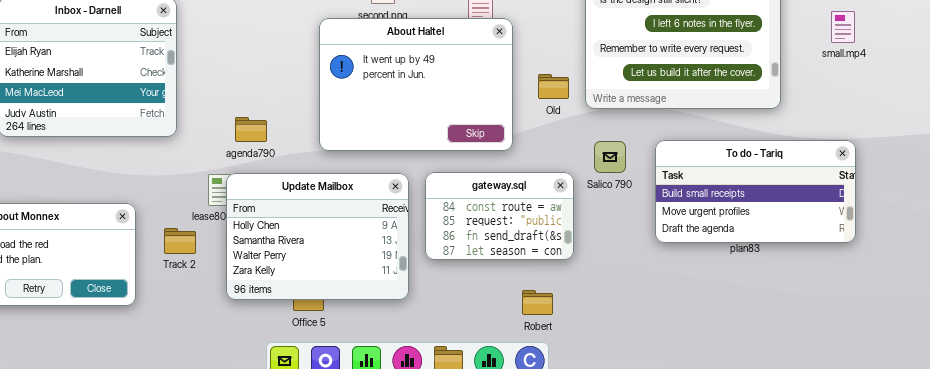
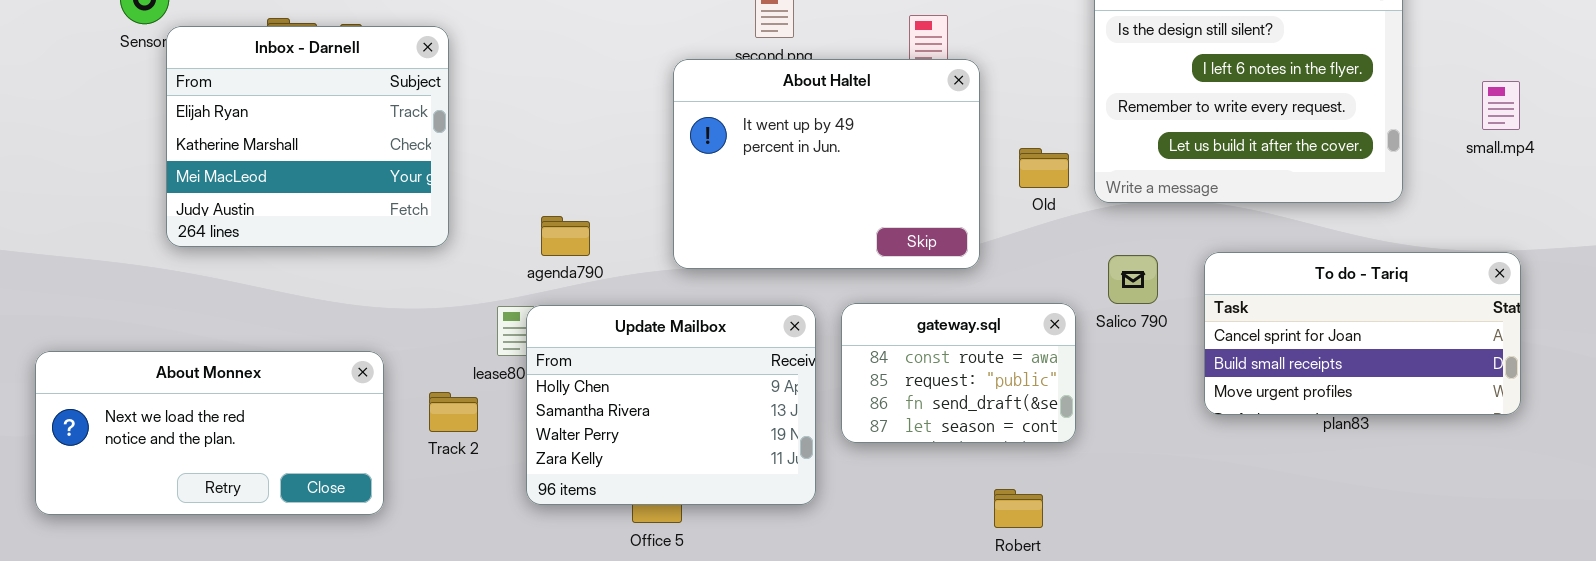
small.mp4: [831,11,855,43] -> [1482,81,1520,130], moved
To do - Tariq: [655,140,856,243] -> [1204,252,1521,415], scrolled up 1 row

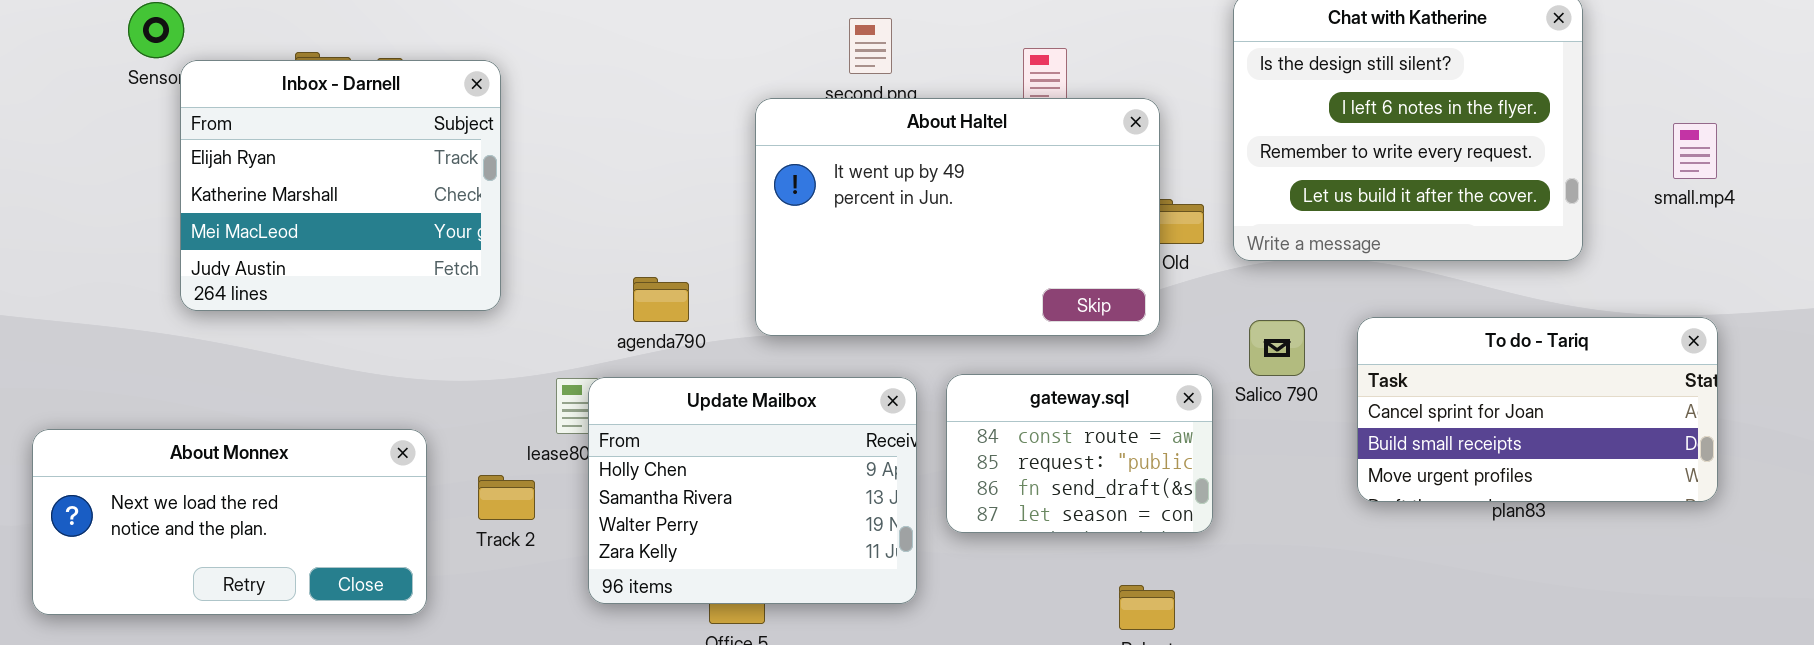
About Haltel: [673,59,980,269] -> [755,98,1160,336], resized
agenda790: [541,216,590,256] -> [633,277,689,322], moved

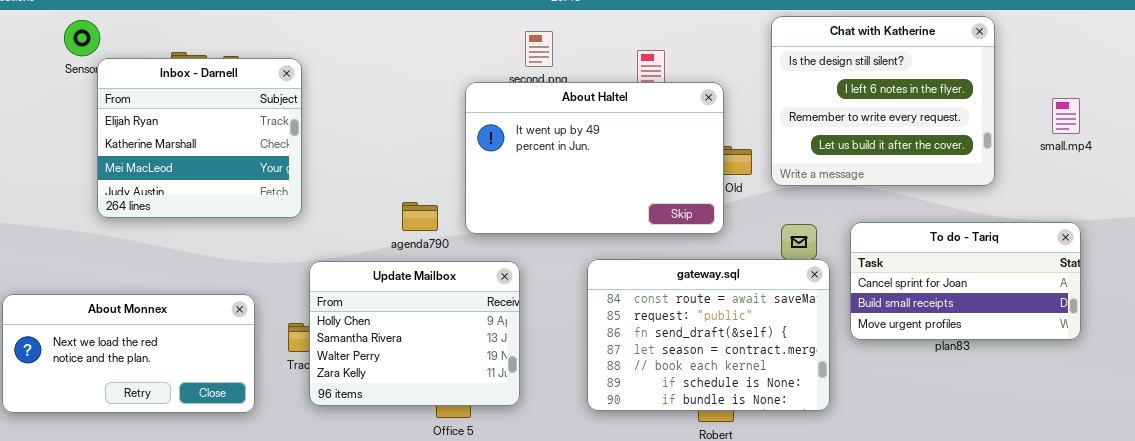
agenda790: [633,277,689,322] -> [402,202,438,231], moved
gateway.sql: [946,374,1213,533] -> [587,259,830,411], resized
Update Mailbox: [588,377,917,604] -> [309,261,520,406], moved

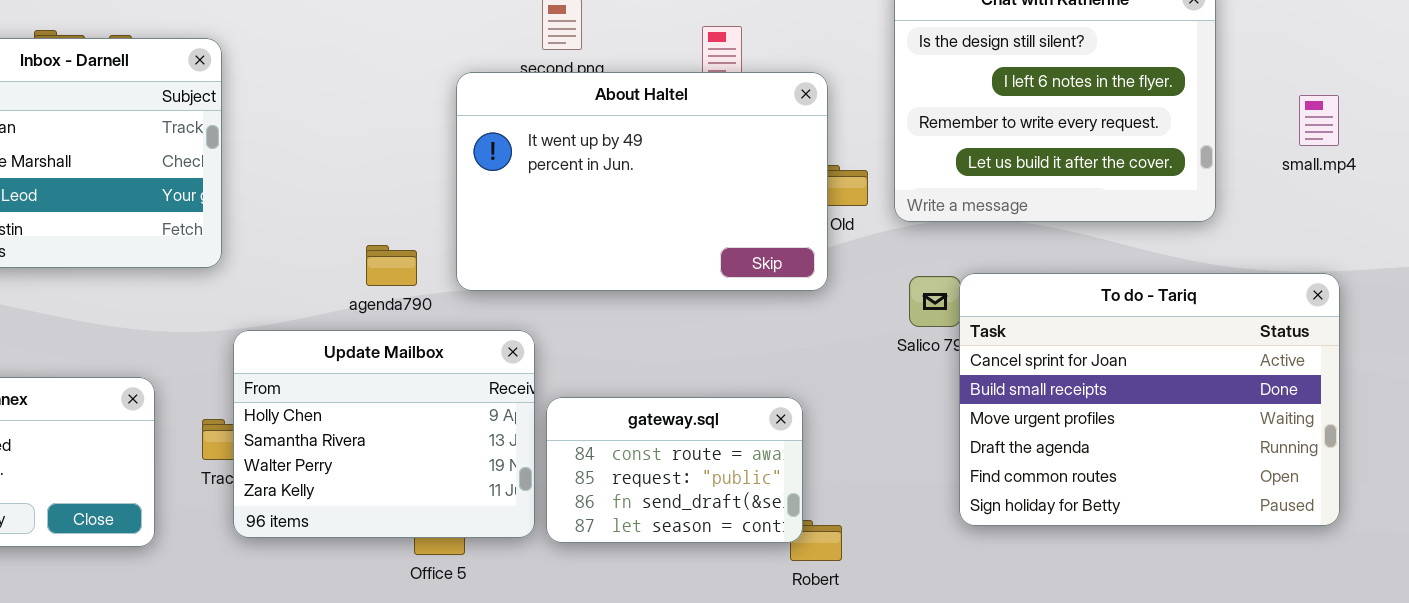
To do - Tariq: [850,222,1081,340] -> [959,273,1340,526], resized
gateway.sql: [587,259,830,411] -> [546,397,803,543], moved, resized

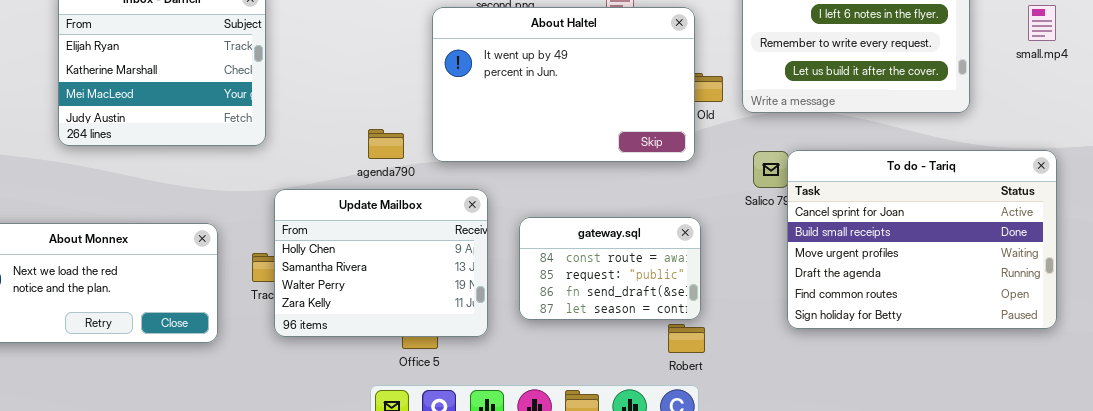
small.mp4: [1299,95,1339,146] -> [1028,5,1056,41], moved
gateway.sql: [546,397,803,543] -> [519,217,701,320], moved

